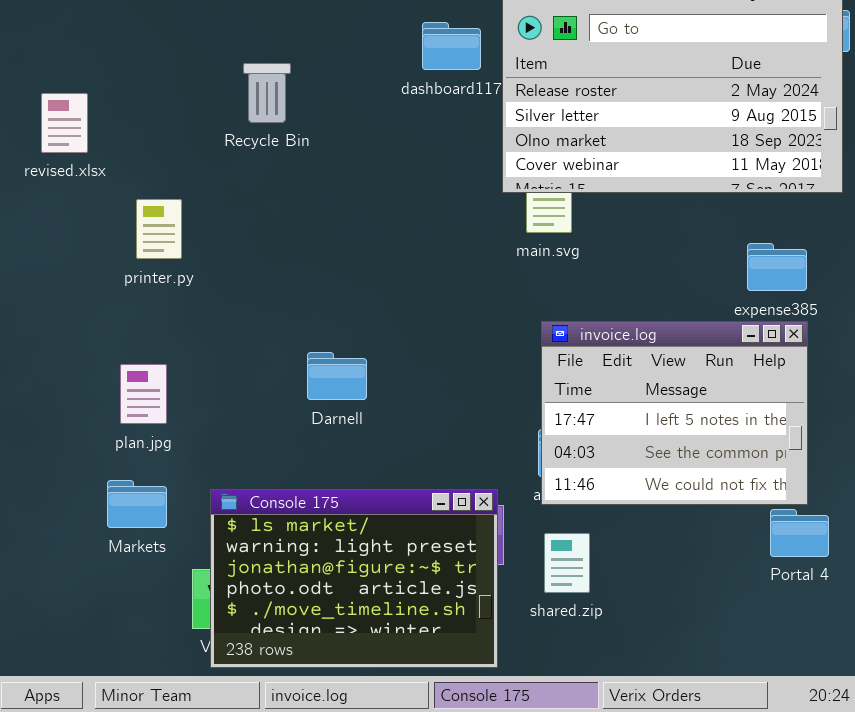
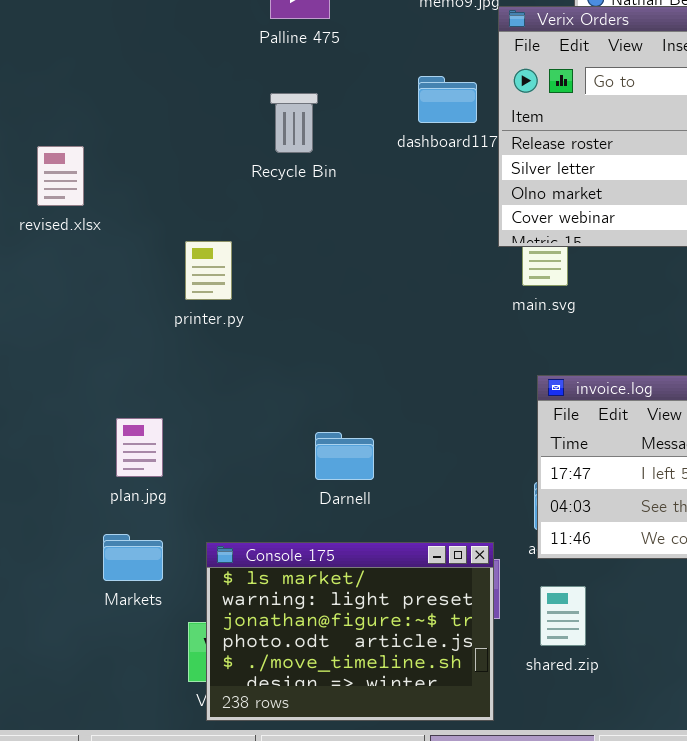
Recycle Bin: [243,63,291,123] -> [270,93,318,153], moved
printer.py: [136,199,182,259] -> [185,241,232,300], moved
Darnell: [307,352,367,400] -> [315,432,374,480], moved

